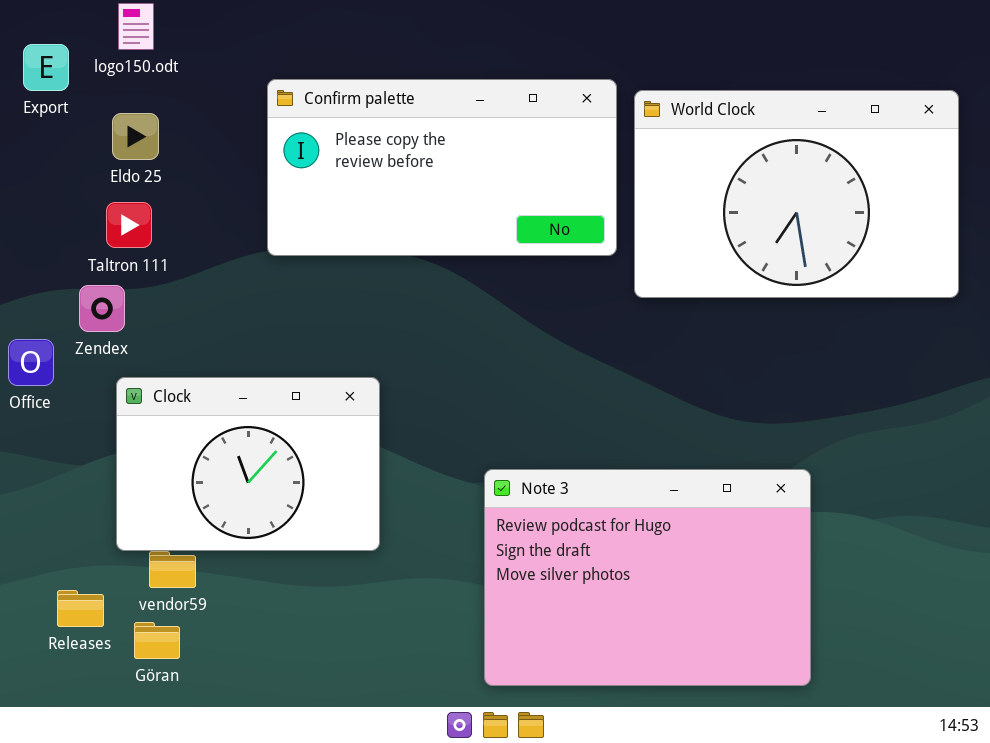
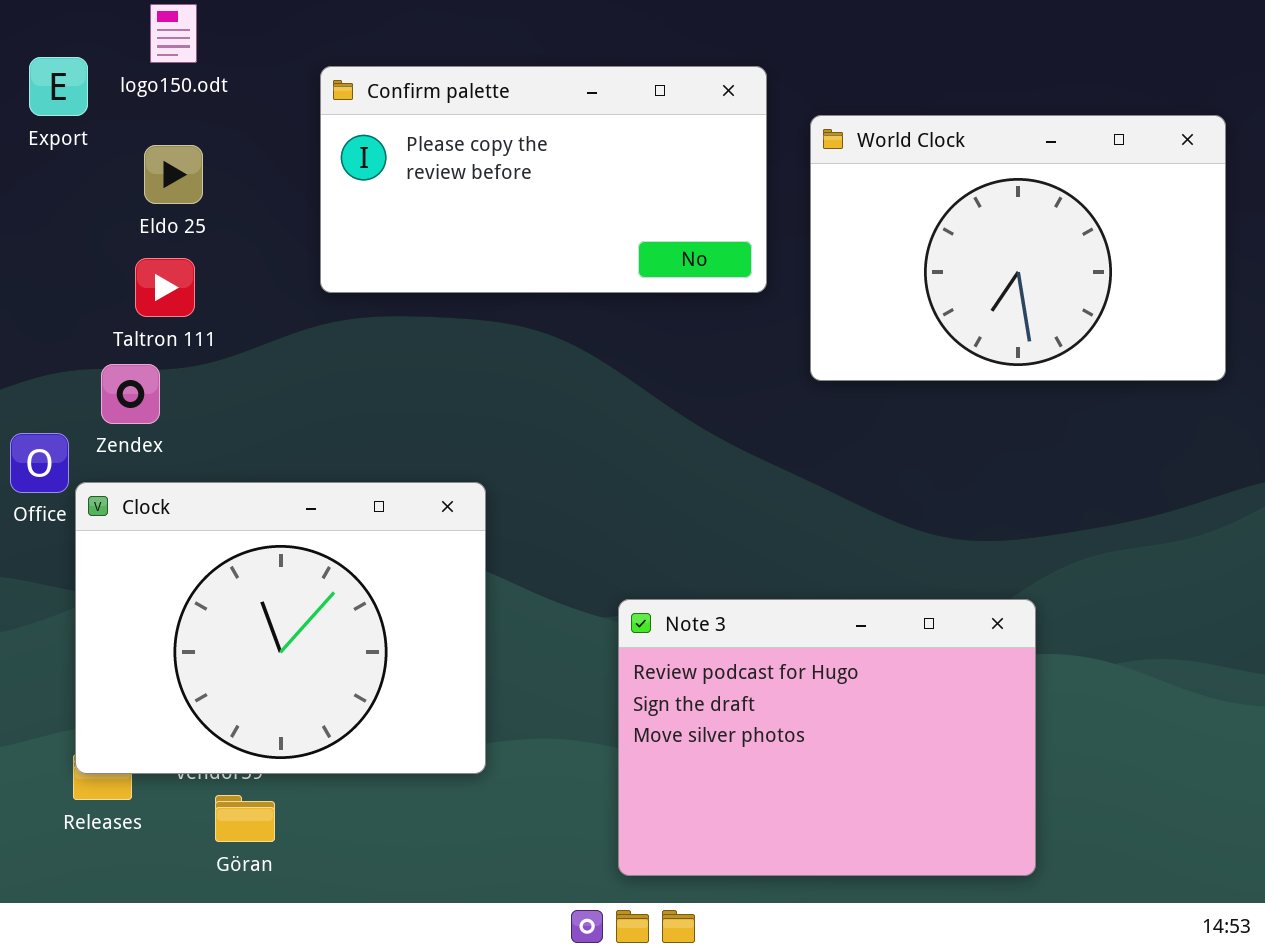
Confirm palette: [267,79,617,256] -> [320,66,767,293], moved
Clock: [116,377,380,551] -> [75,482,486,774], resized
Göran: [134,622,180,659] -> [215,795,275,842], moved

